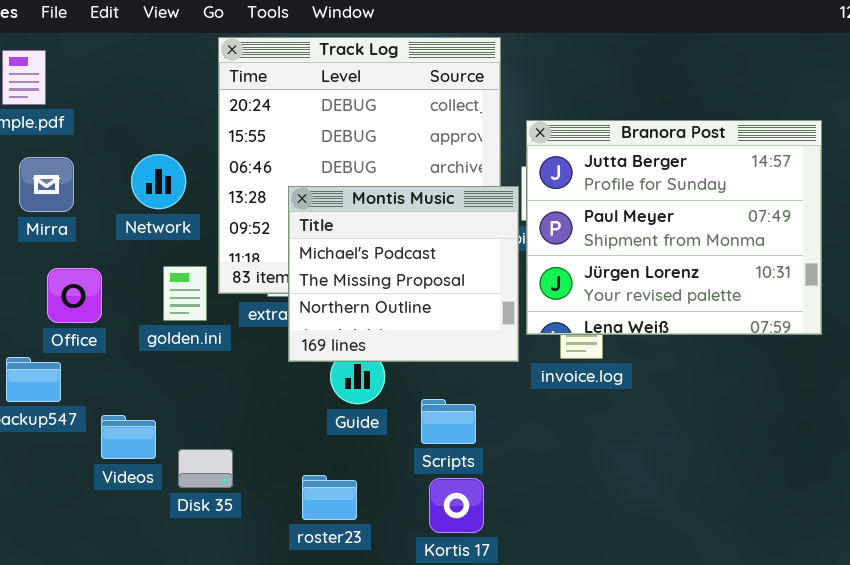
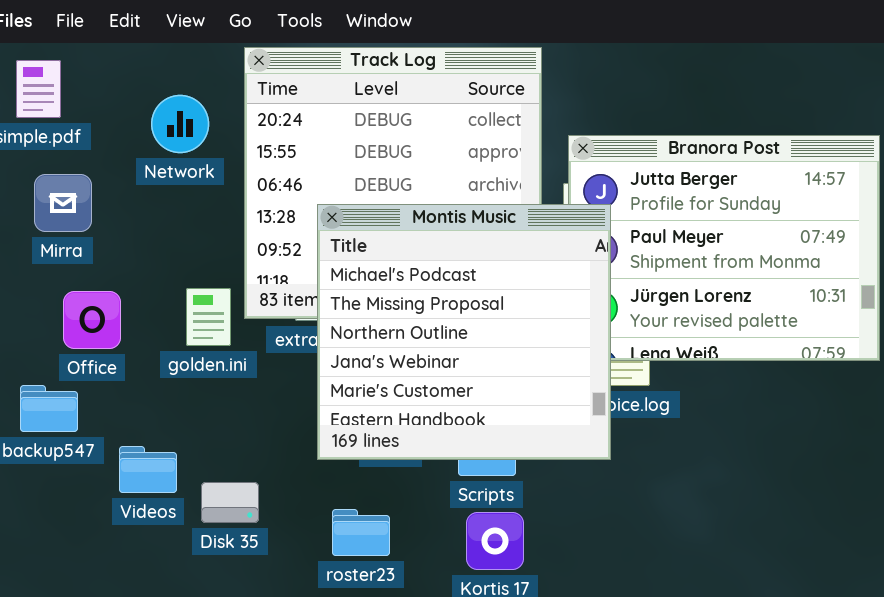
Network: [131,154,186,209] -> [151,95,209,153], moved
Montis Music: [288,186,519,362] -> [317,204,611,460], resized

